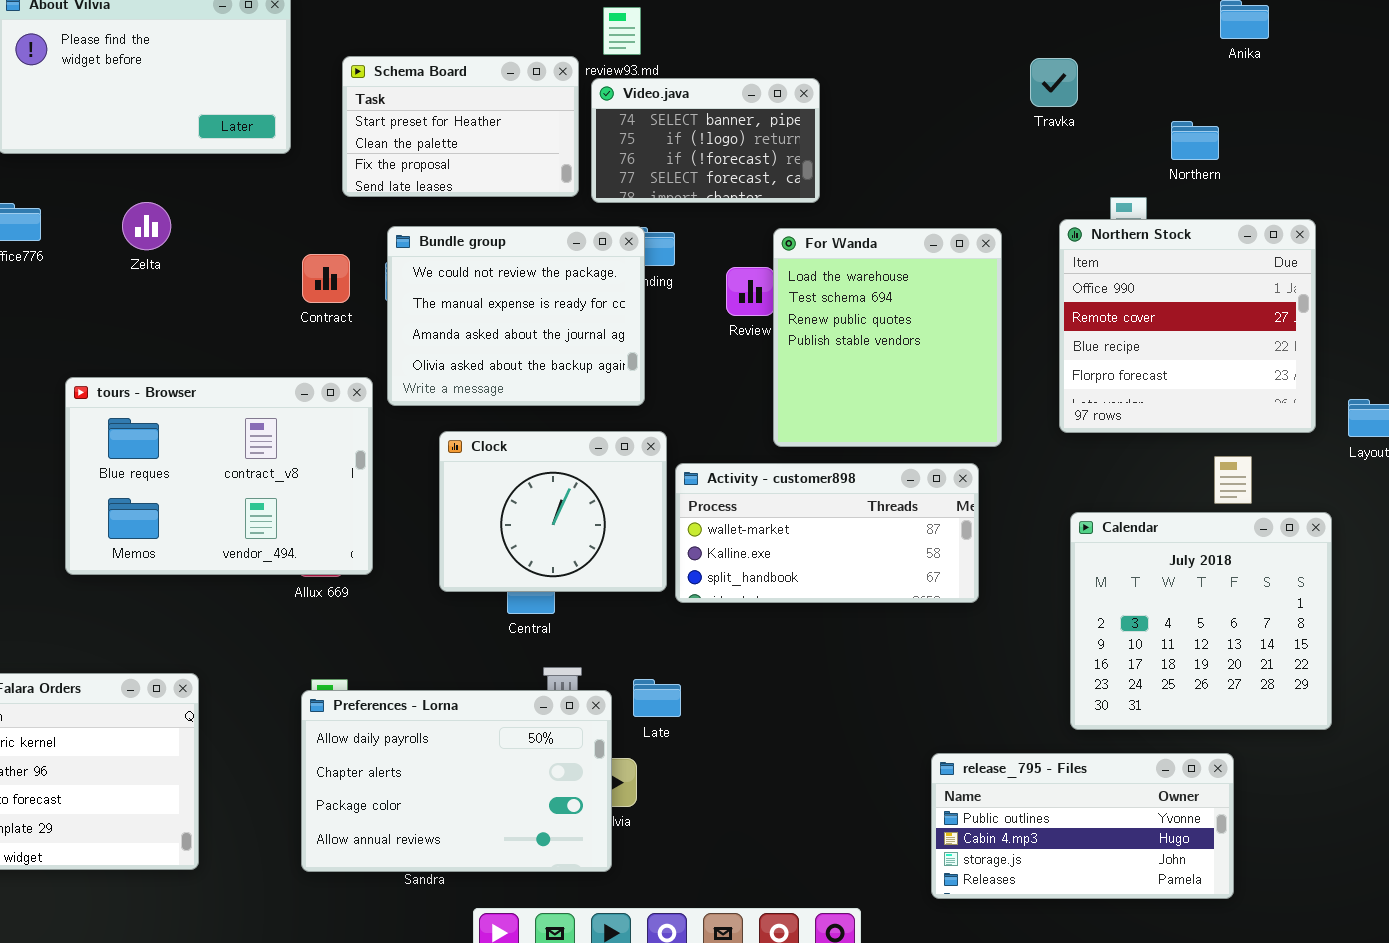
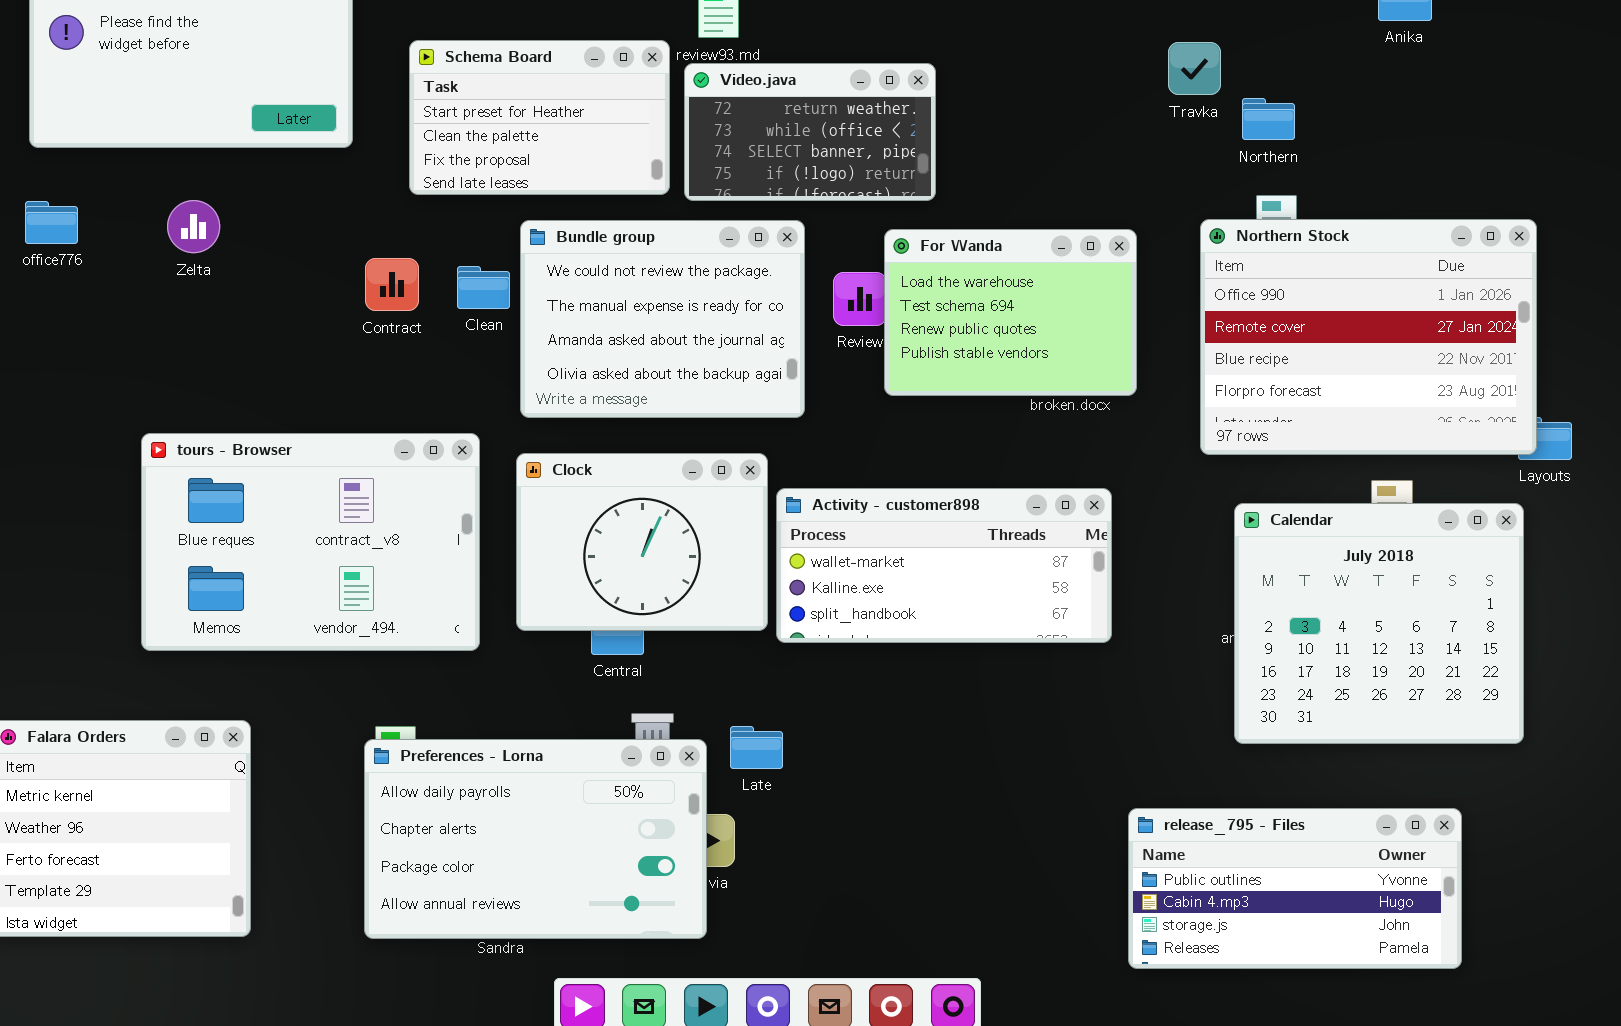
Video.java: [591,78,820,203] -> [684,63,936,201], scrolled up 2 rows
Northern: [1171,121,1219,160] -> [1242,98,1295,140], moved
Northern Stock: [1059,219,1316,433] -> [1200,219,1537,455], resized
Bundle group: [387,226,645,406] -> [520,220,805,418], moved
For Wanda: [773,228,1002,447] -> [884,229,1137,396], resized
tours - Browser: [65,377,373,575] -> [141,433,480,651], moved
Calendar: [1070,512,1332,730] -> [1234,503,1524,744], moved
release_795 - Files: [931,753,1234,899] -> [1128,808,1462,969], moved

